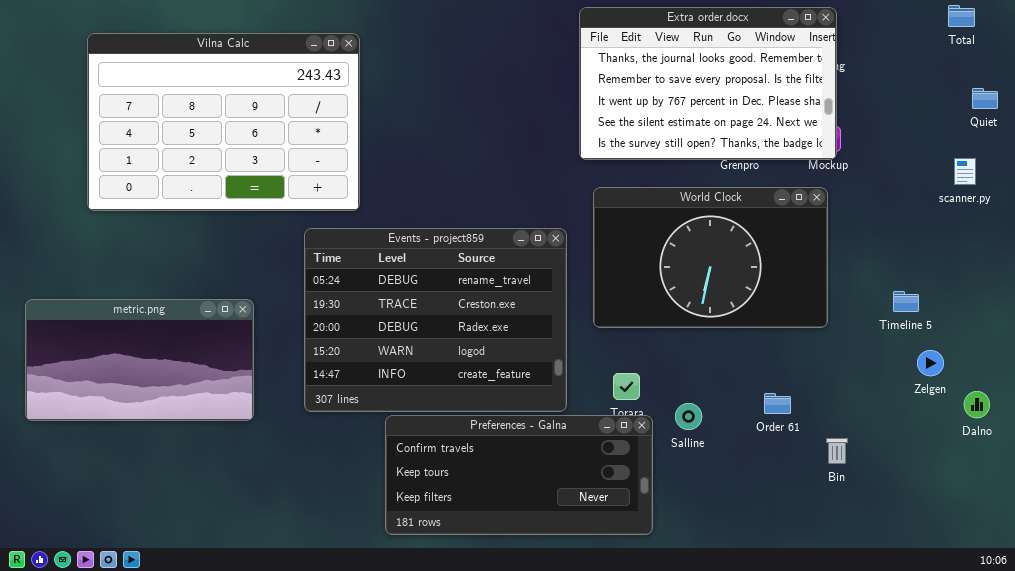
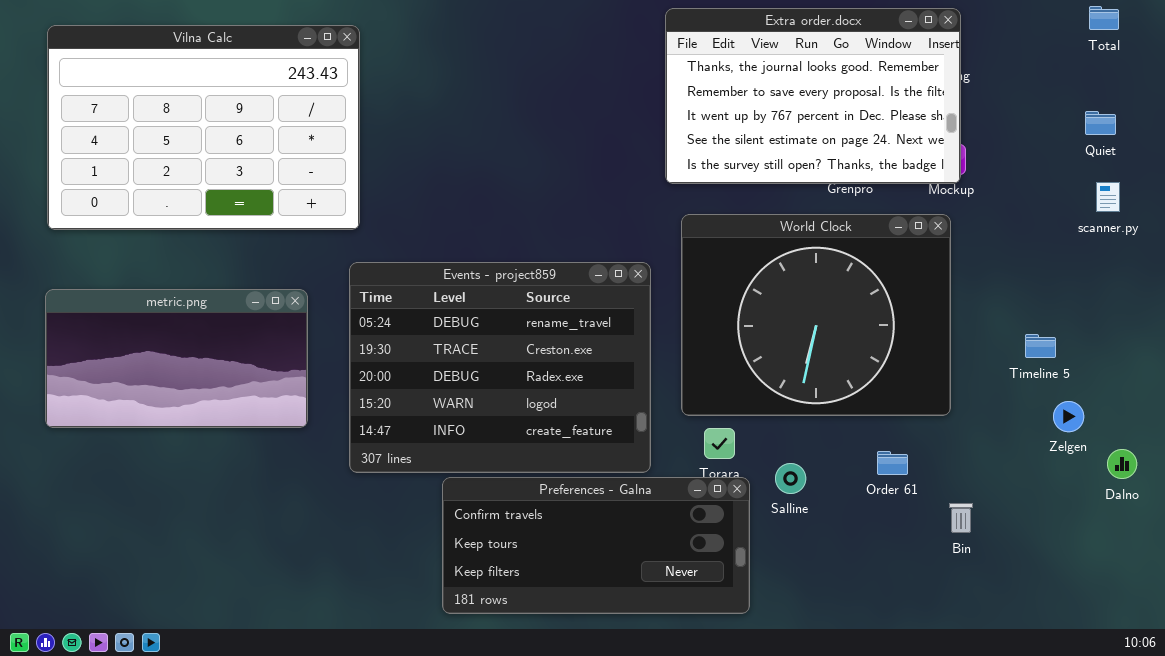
Vilna Calc: [87,33,360,211] -> [47,25,360,230], moved
Quiet: [972,88,998,109] -> [1085,111,1116,135], moved
World Clock: [593,187,828,328] -> [681,214,951,416], resized
metric.png: [25,299,254,421] -> [45,289,308,428], moved

